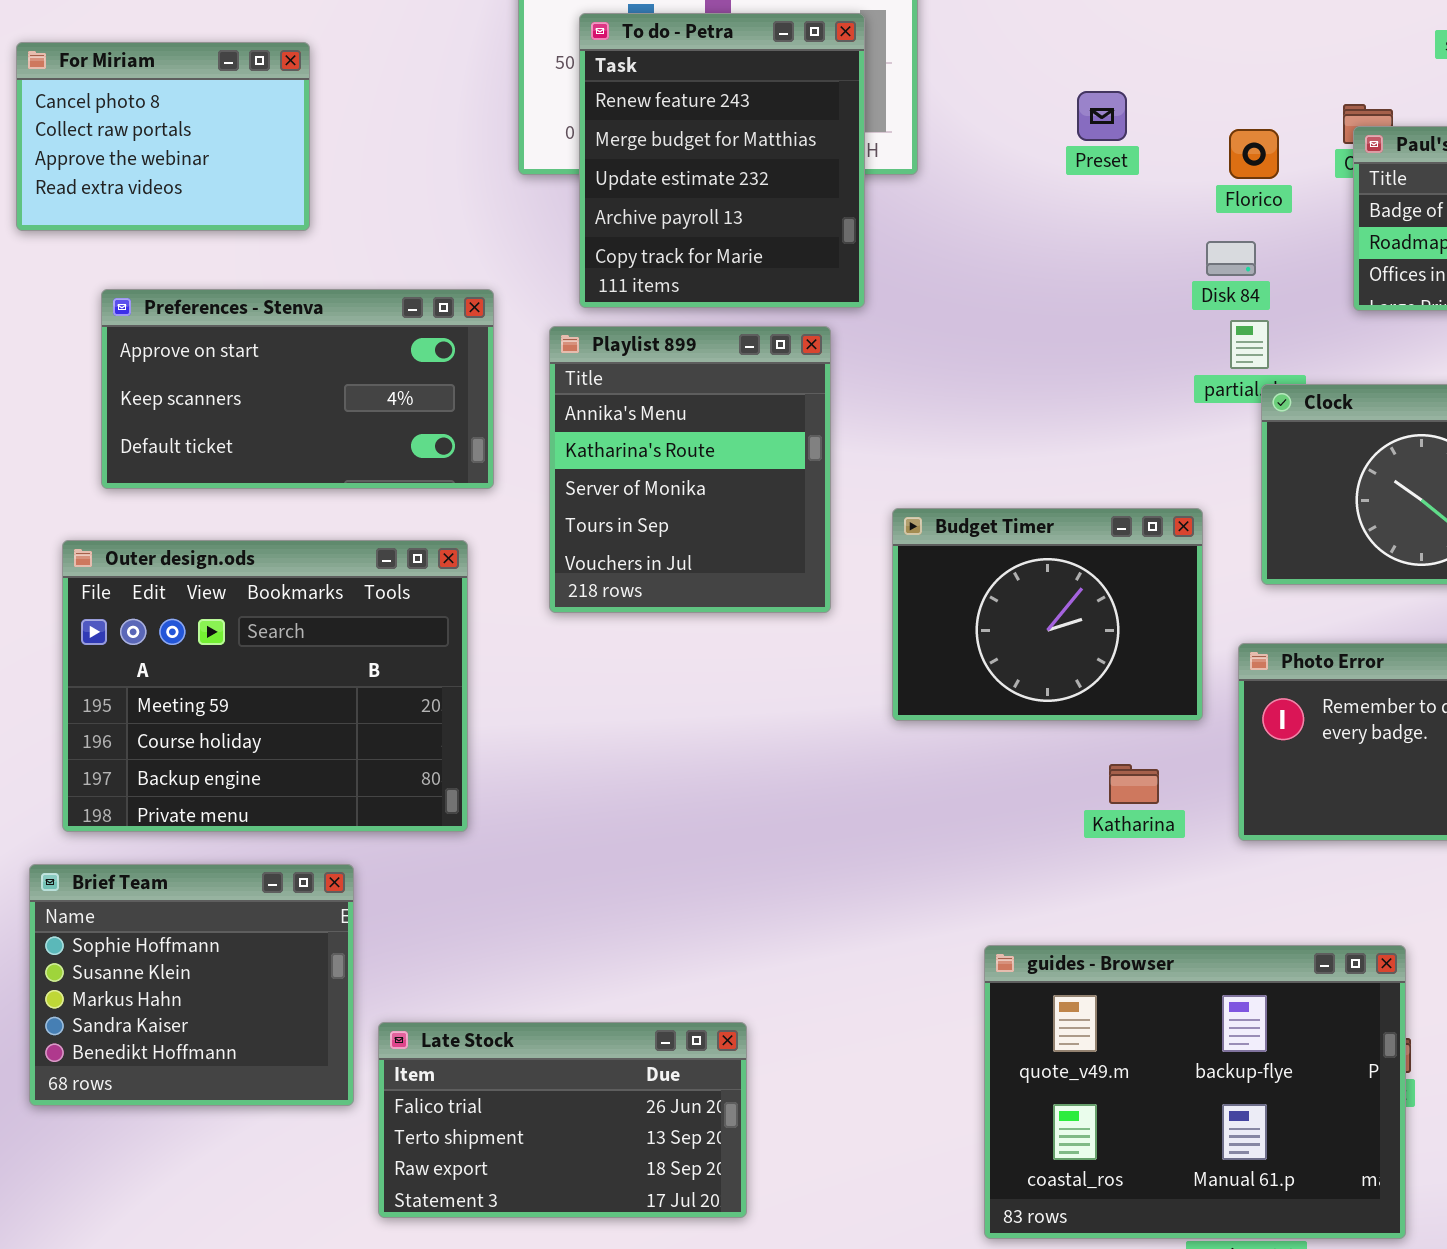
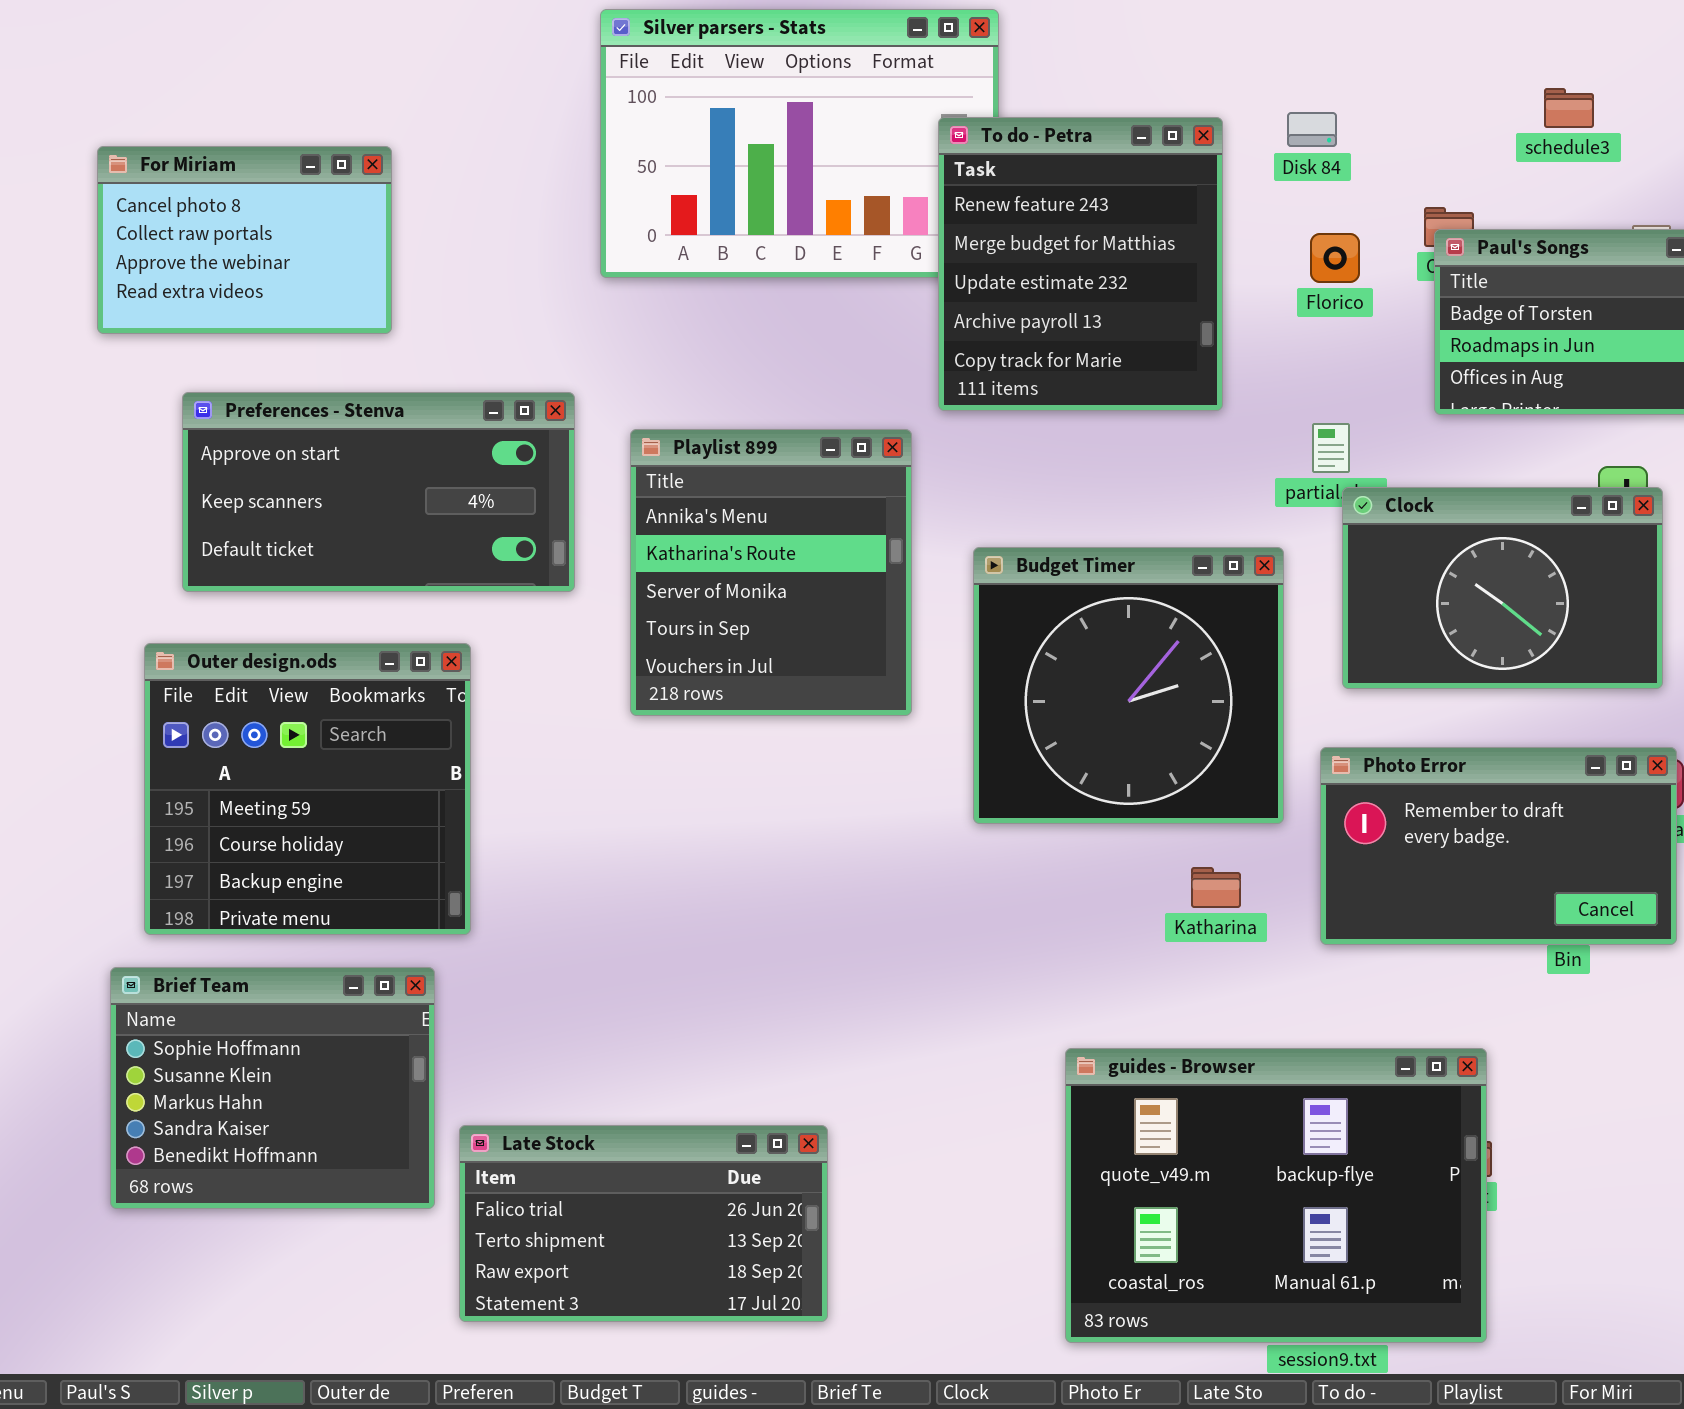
To do - Petra: [579,13,865,308] -> [938,117,1223,411], moved
Disk 84: [1206,241,1256,276] -> [1287,112,1337,147], moved
Budget Timer: [892,508,1203,721] -> [973,547,1284,824], resized
Outer design.ods: [62,540,468,832] -> [144,643,471,935], resized

